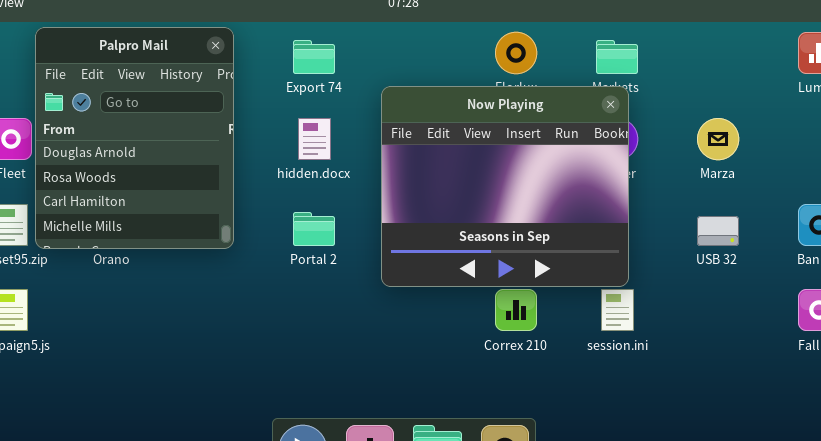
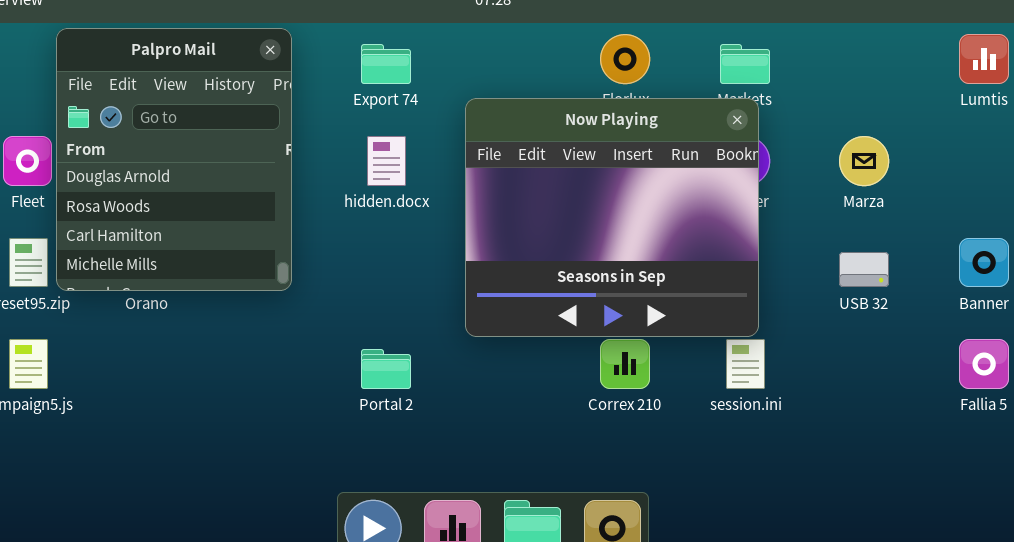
Portal 2: [293,212,335,246] -> [361,349,411,389], moved

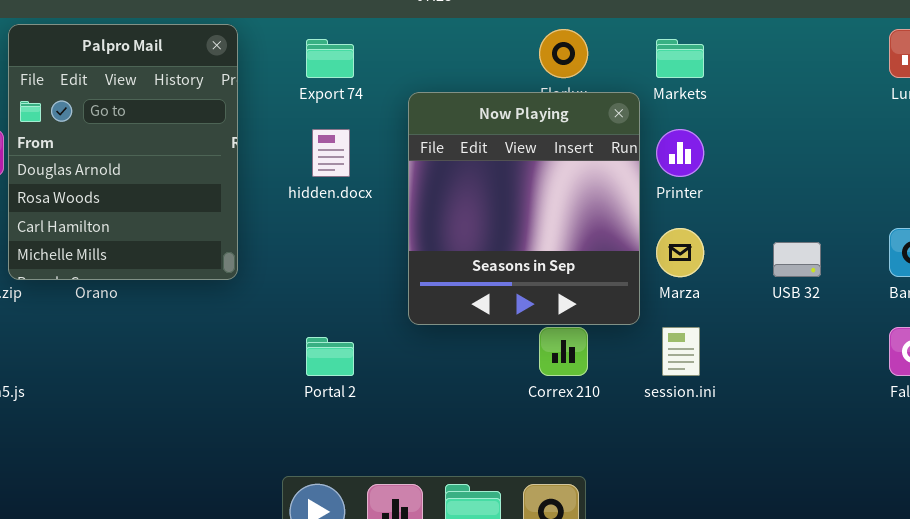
Now Playing: [465,98,759,337] -> [408,92,640,325], resized
Marza: [839,136,889,186] -> [656,228,704,277], moved

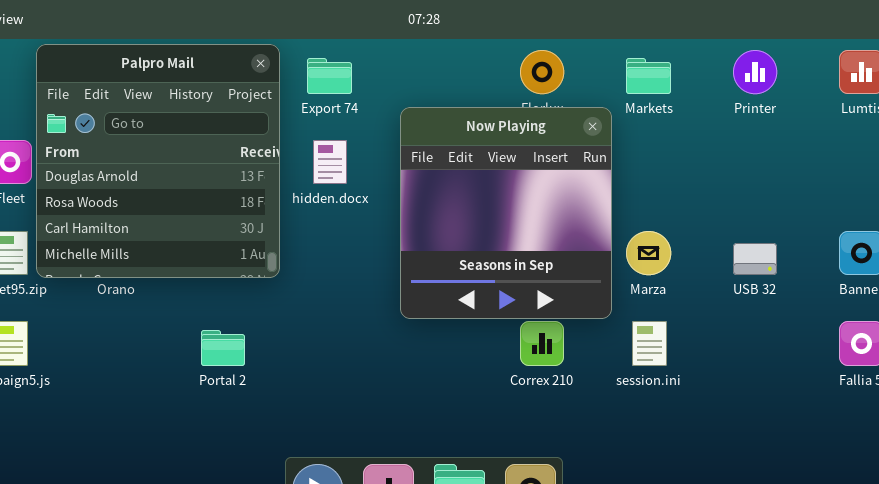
Palpro Mail: [8,24,238,280] -> [36,44,280,278], resized
Printer: [656,129,704,177] -> [733,50,777,94], moved
Portal 2: [306,337,354,376] -> [201,330,245,366], moved

